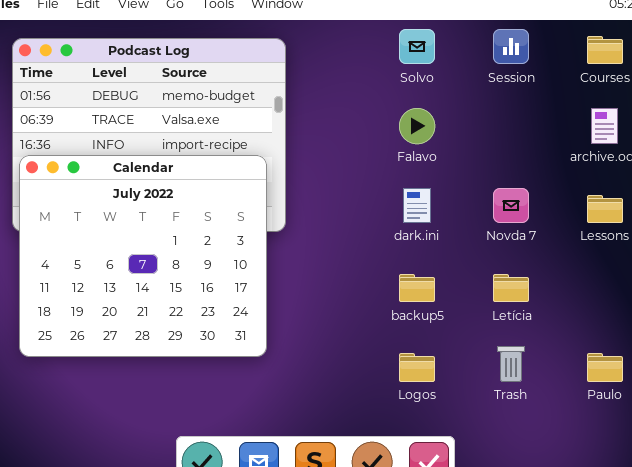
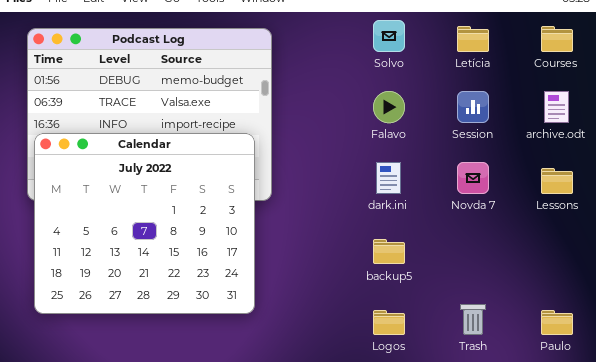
Session: [493,29,529,64] -> [457,91,489,123], moved
Letícia: [493,274,529,302] -> [457,26,489,52], moved

